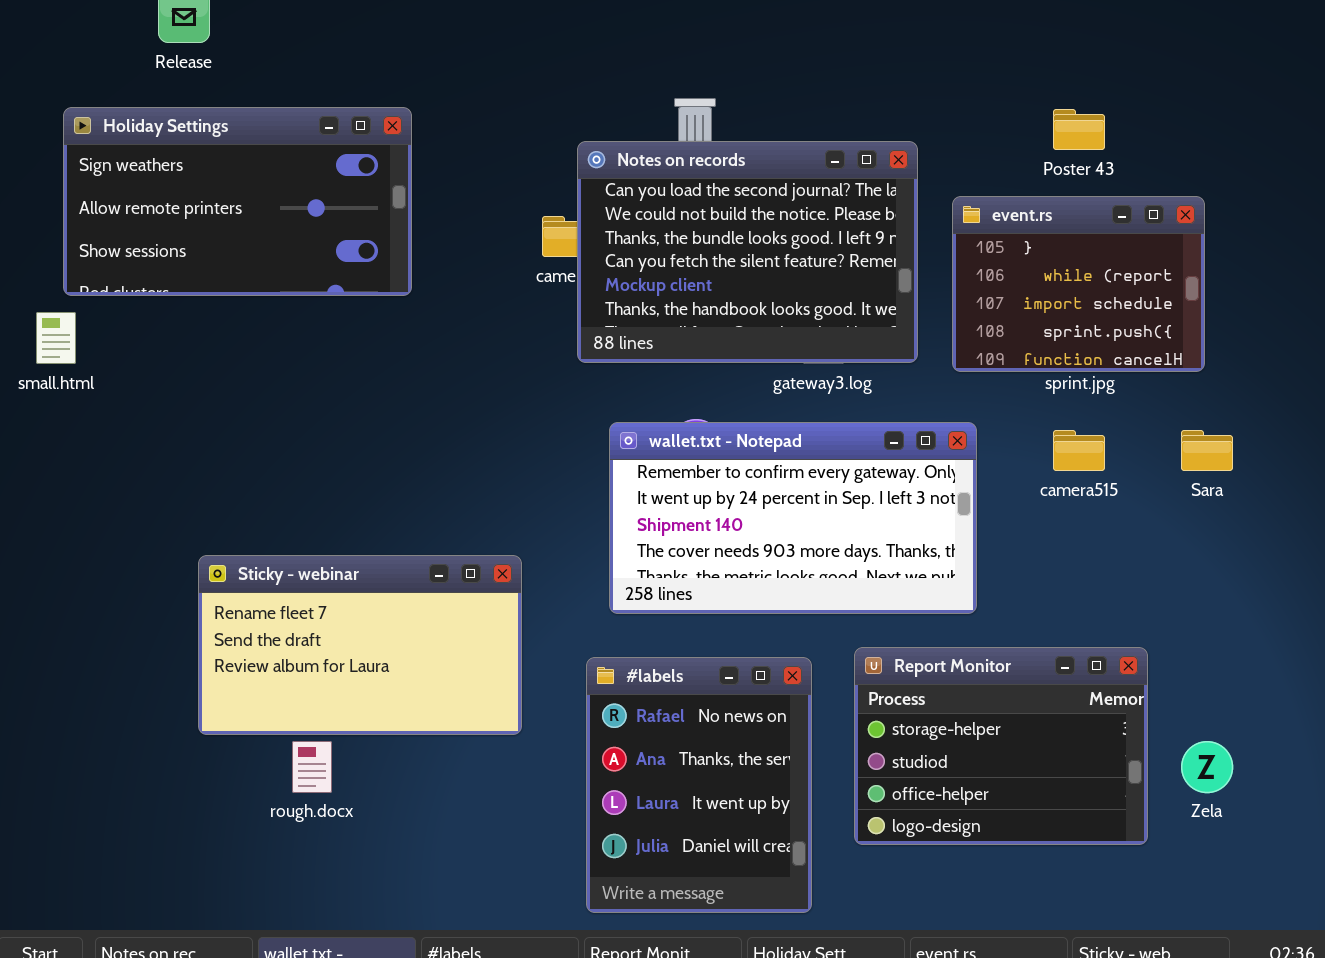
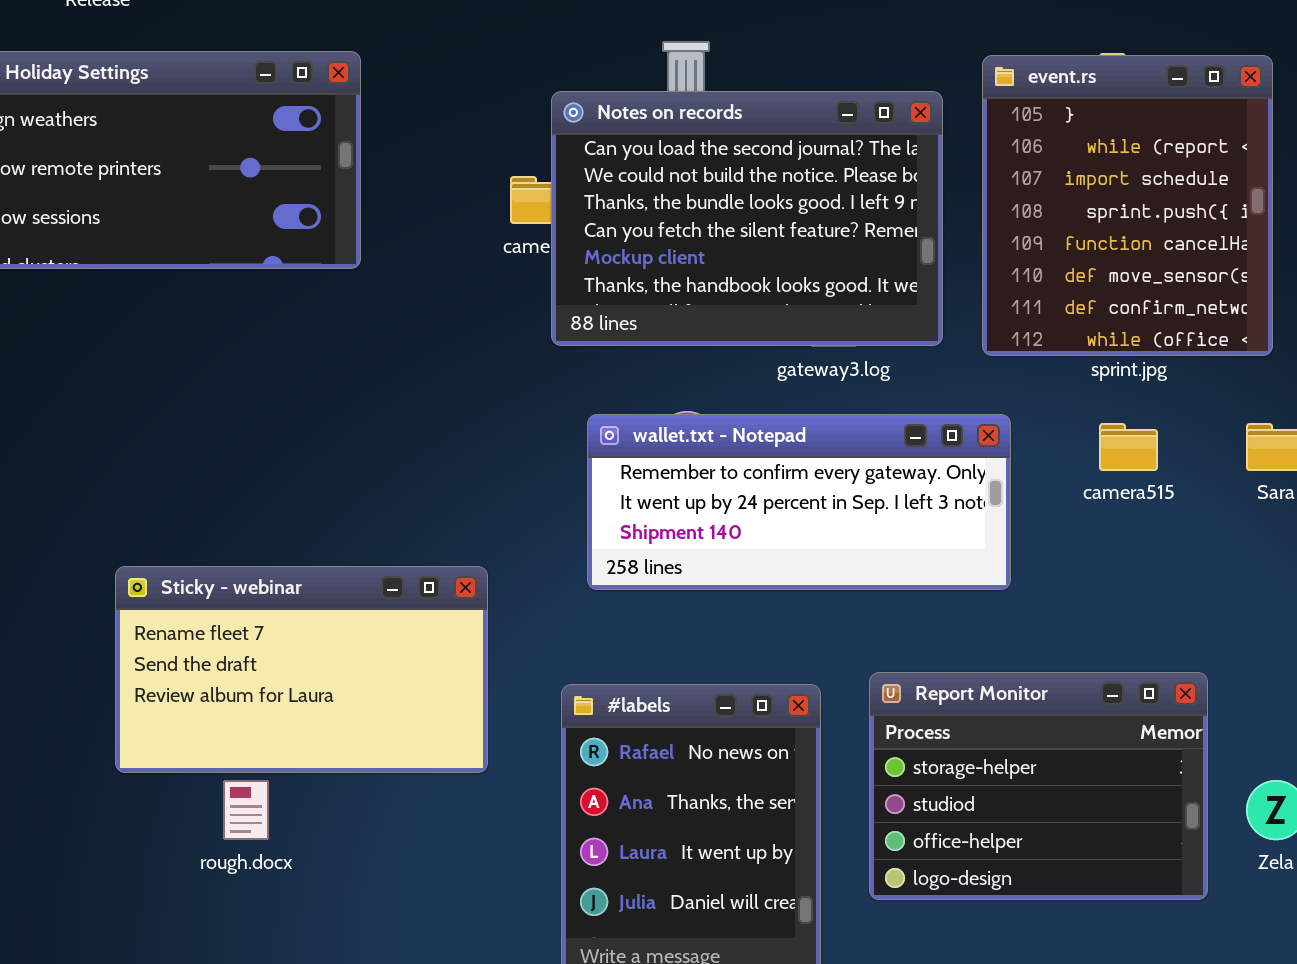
event.rs: [952,196,1205,372] -> [982,55,1273,356], resized
wallet.txt - Notepad: [609,422,977,614] -> [587,414,1011,590], resized

